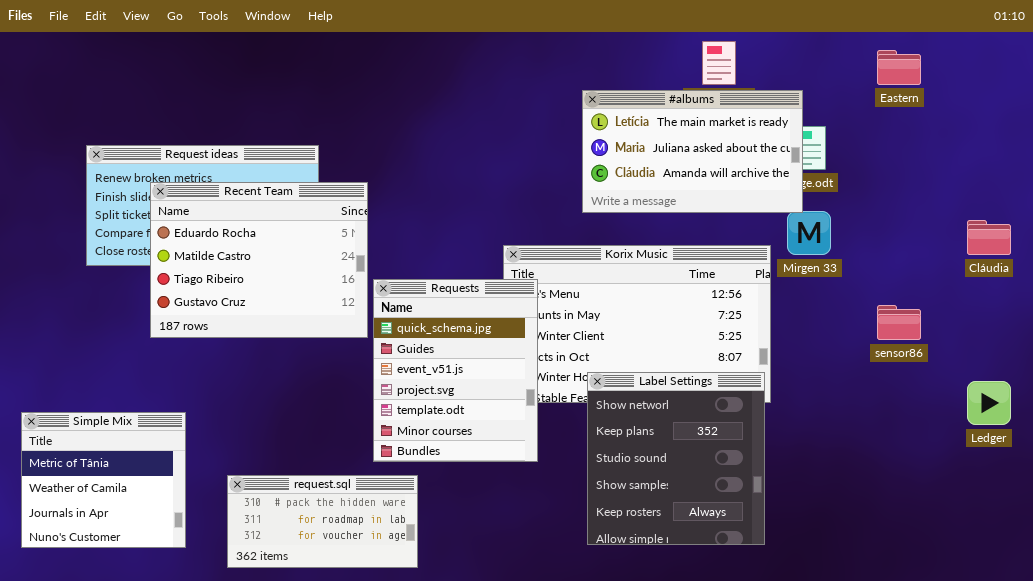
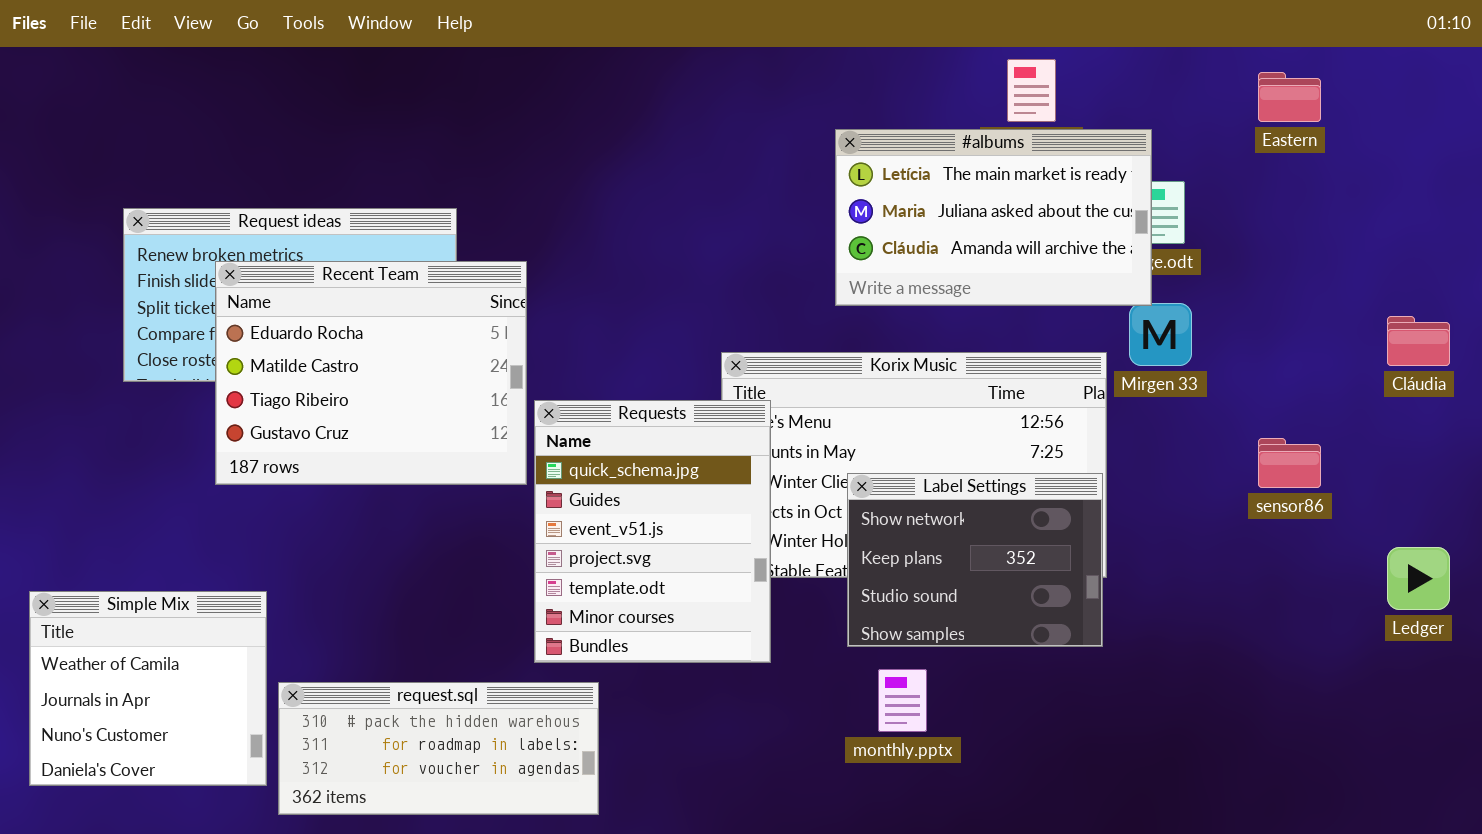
Label Settings: [587,372,765,545] -> [847,473,1103,647], moved, resized
Simple Mix: [21,412,186,548] -> [29,591,267,786], scrolled down 1 row
request.sql: [227,475,418,568] -> [278,682,599,815], resized

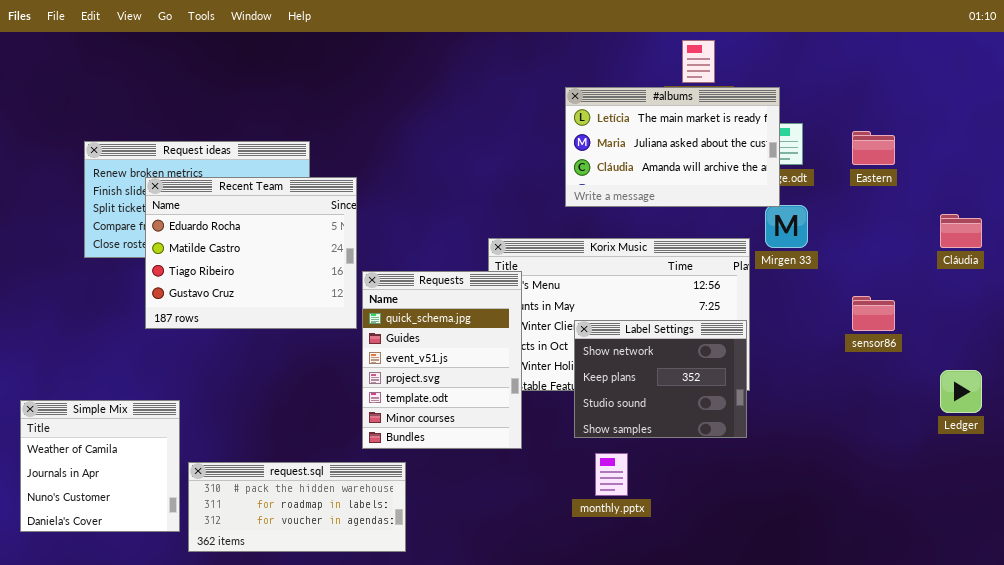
Eastern: [1258,72,1321,122] -> [852,131,895,165], moved

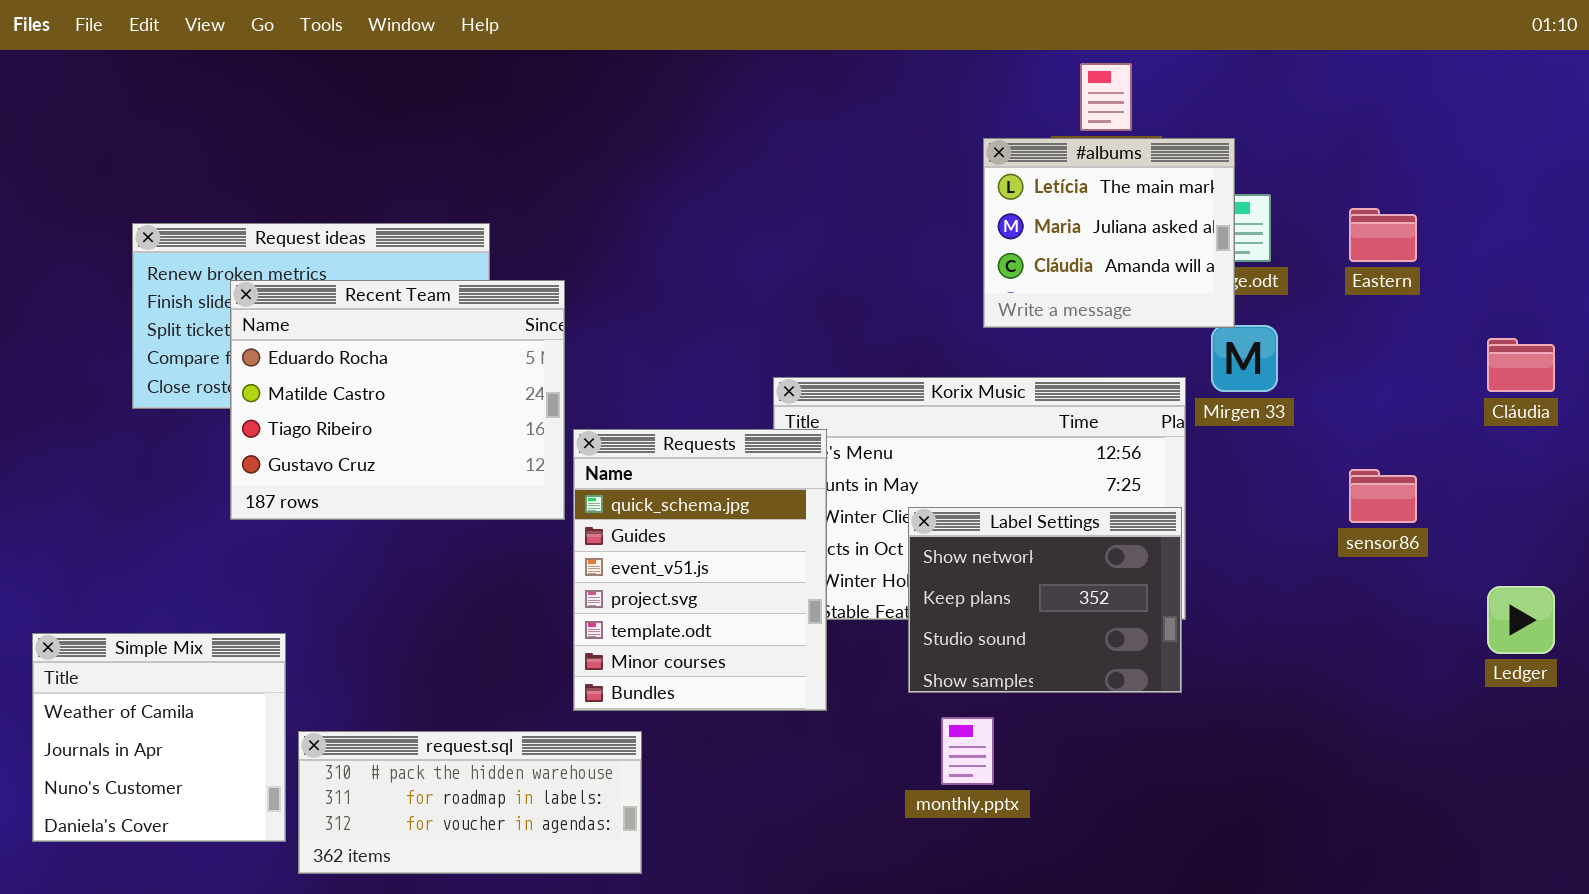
#albums: [565,87,780,207] -> [983,138,1235,328], resized

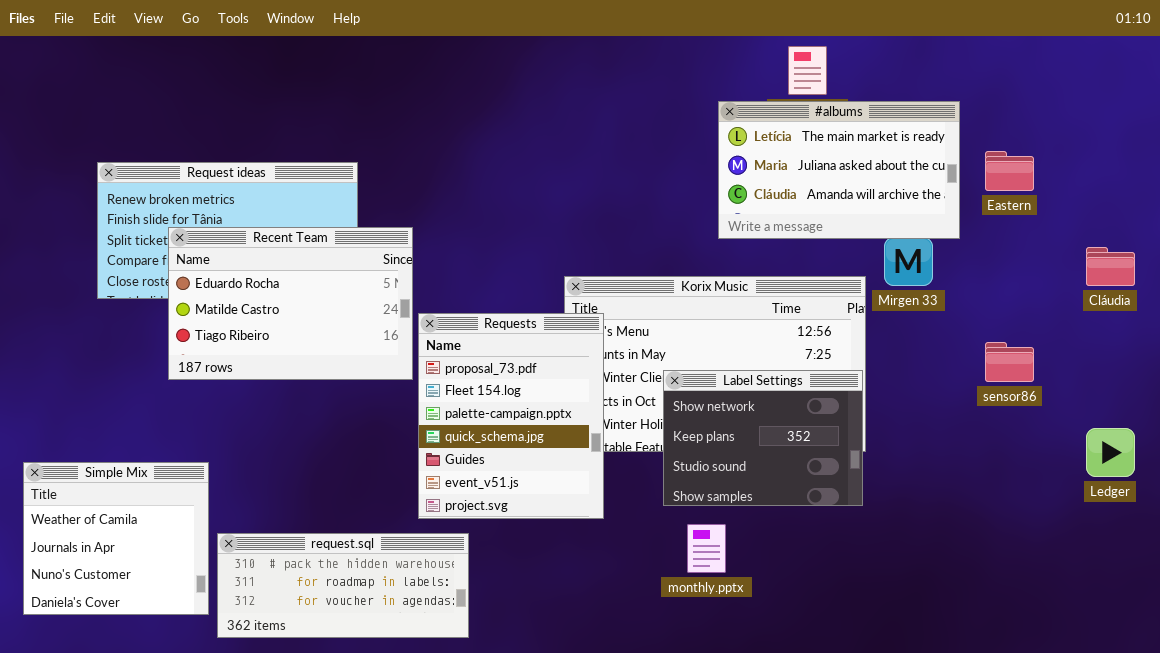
#albums: [983,138,1235,328] -> [718,101,960,239], resized
Recent Team: [230,280,565,520] -> [168,227,413,380], resized
Requests: [573,429,827,711] -> [418,313,604,519], scrolled up 3 rows

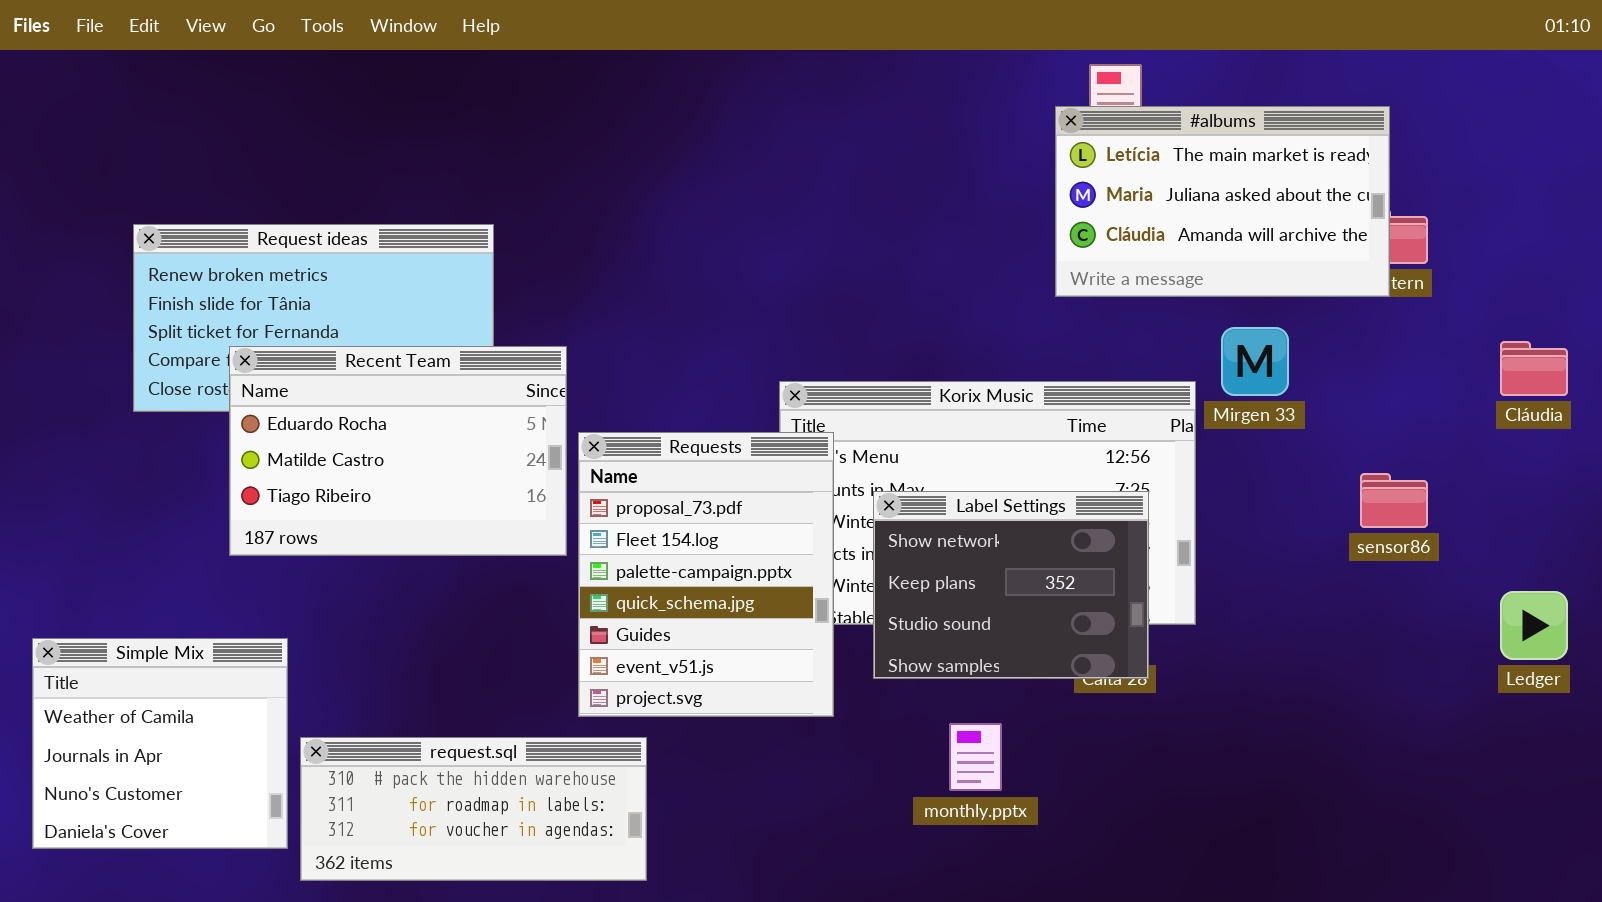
#albums: [718,101,960,239] -> [1055,106,1390,297], moved
Recent Team: [168,227,413,380] -> [229,346,567,556], moved
Label Settings: [663,370,863,506] -> [873,491,1149,679], moved

